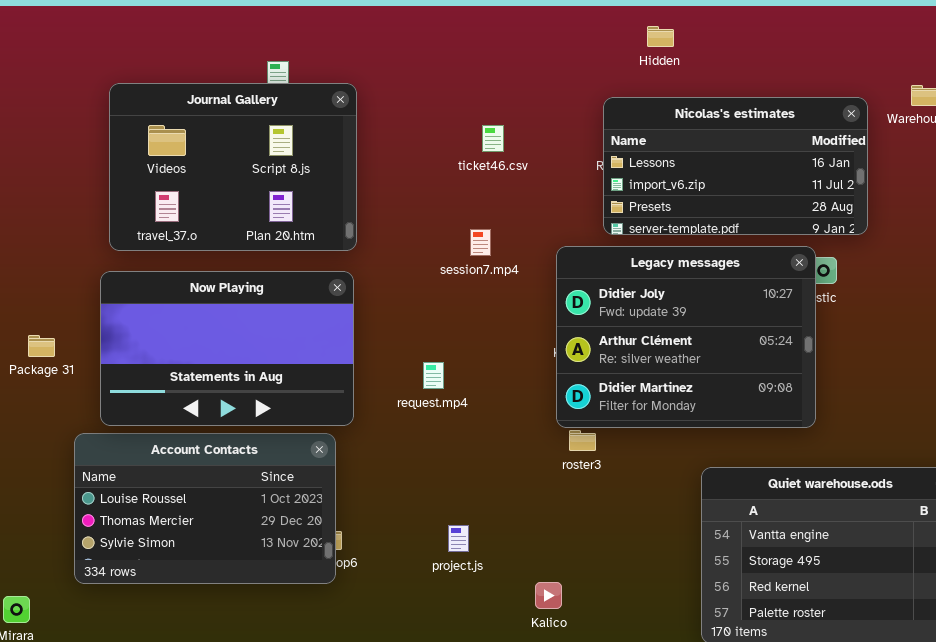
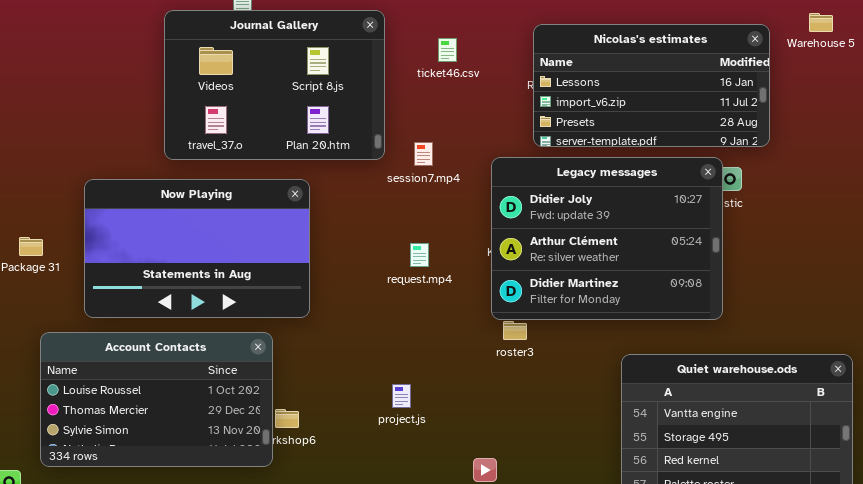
Journal Gallery: [109,83,357,251] -> [164,10,385,160], moved
ticket46.csv: [482,125,504,152] -> [438,38,457,62], moved
request.mp4: [423,362,444,389] -> [410,243,429,267], moved
Account Contacts: [74,433,336,584] -> [40,332,273,467], moved
project.js: [448,525,469,552] -> [392,384,411,408], moved

